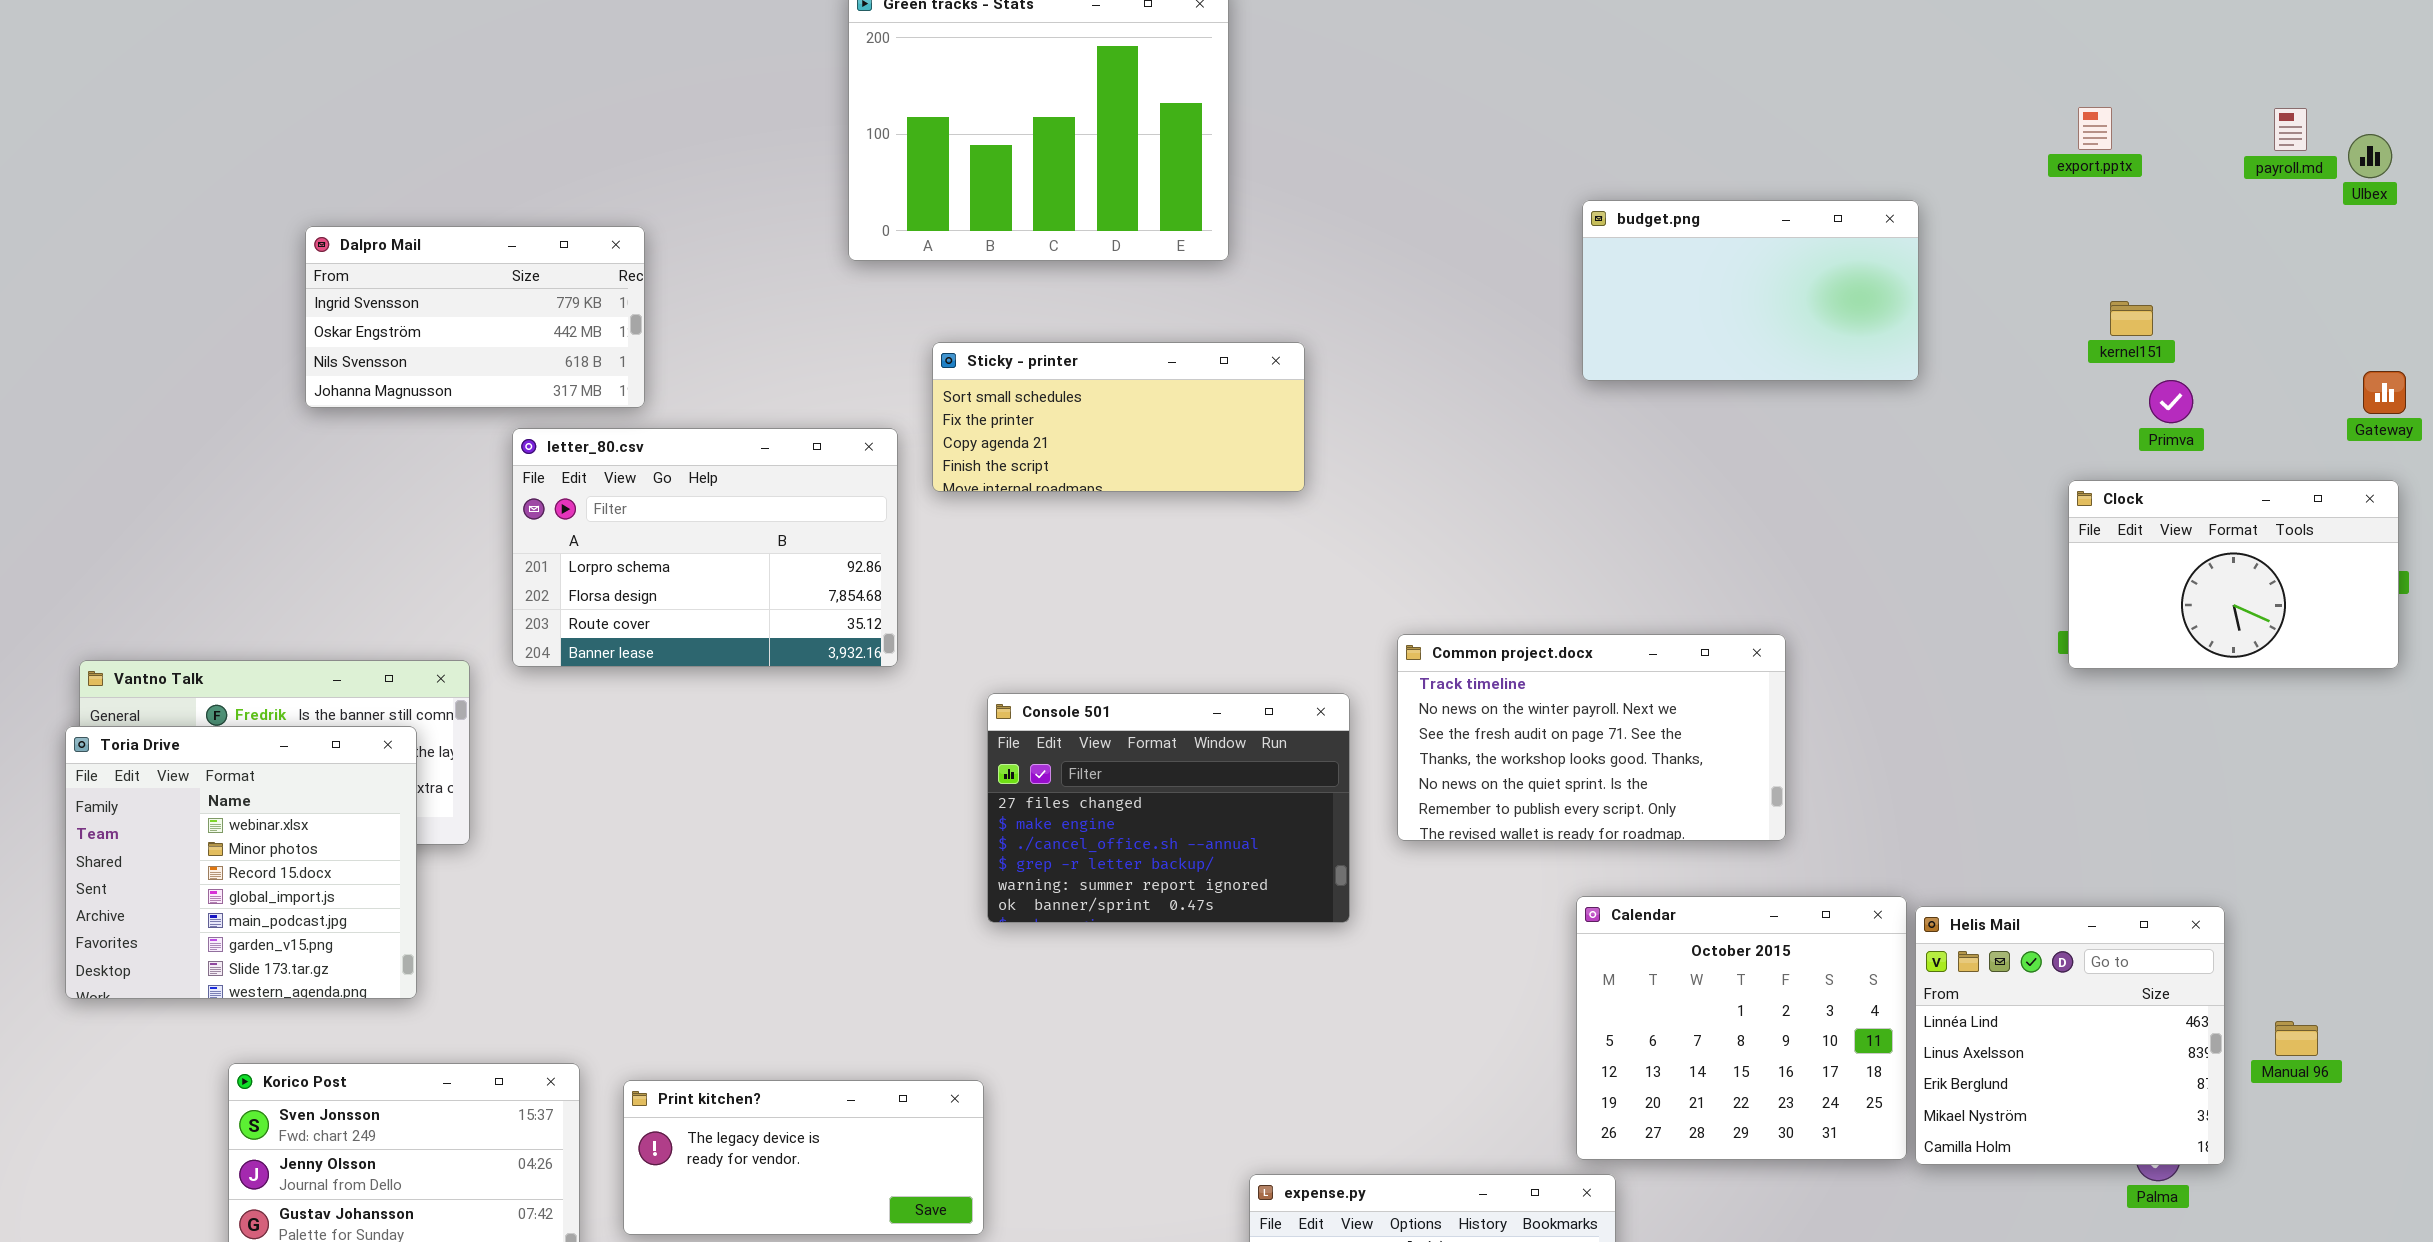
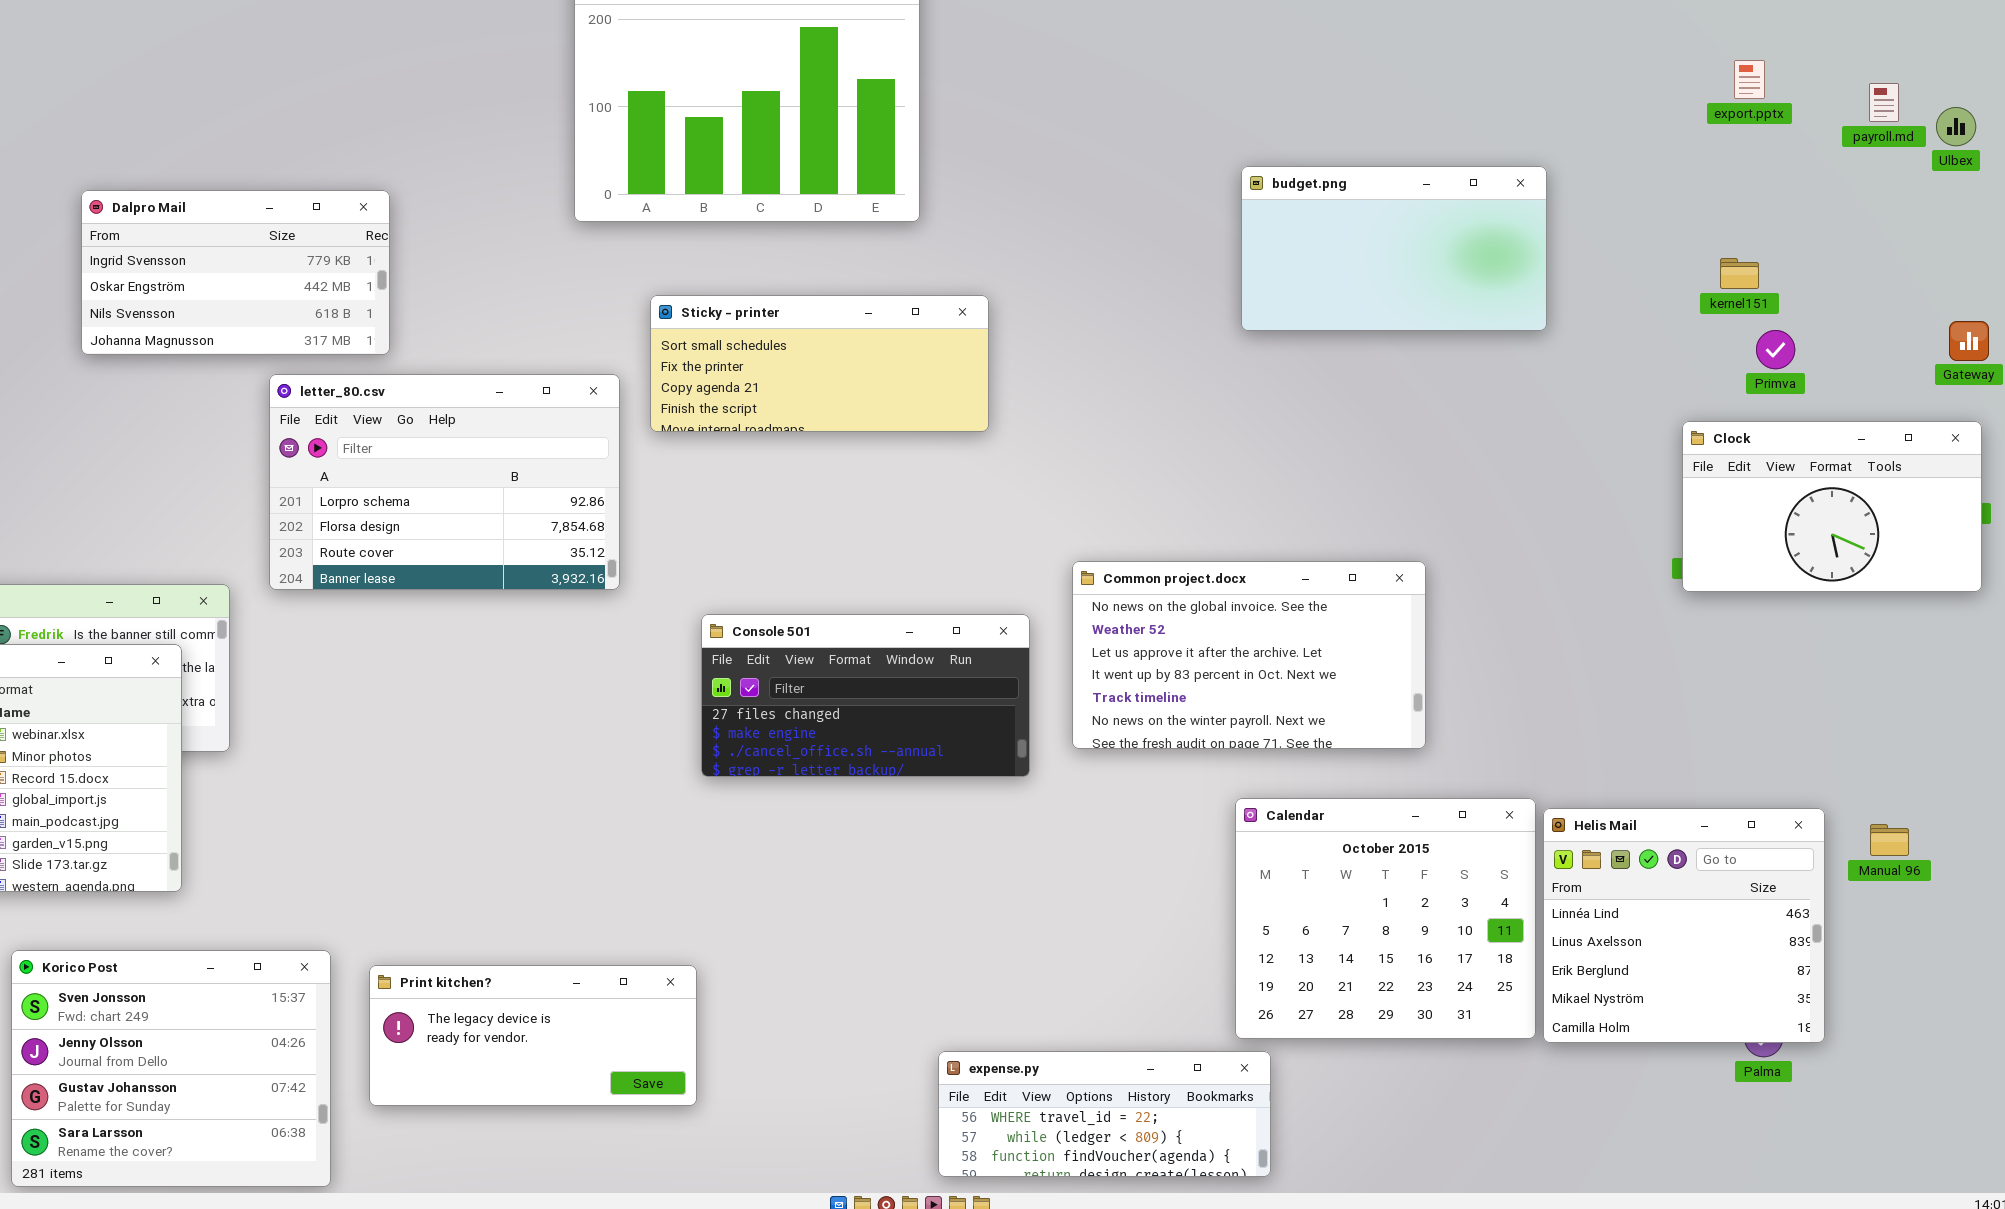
export.pptx: [2078,107,2112,150] -> [1734,60,1765,99], moved
Common project.docx: [1397,634,1786,841] -> [1072,561,1426,749], scrolled up 4 rows
Console 501: [987,693,1350,923] -> [701,614,1030,777], resized
Manual 96: [2275,1021,2318,1056] -> [1870,824,1909,856], moved

